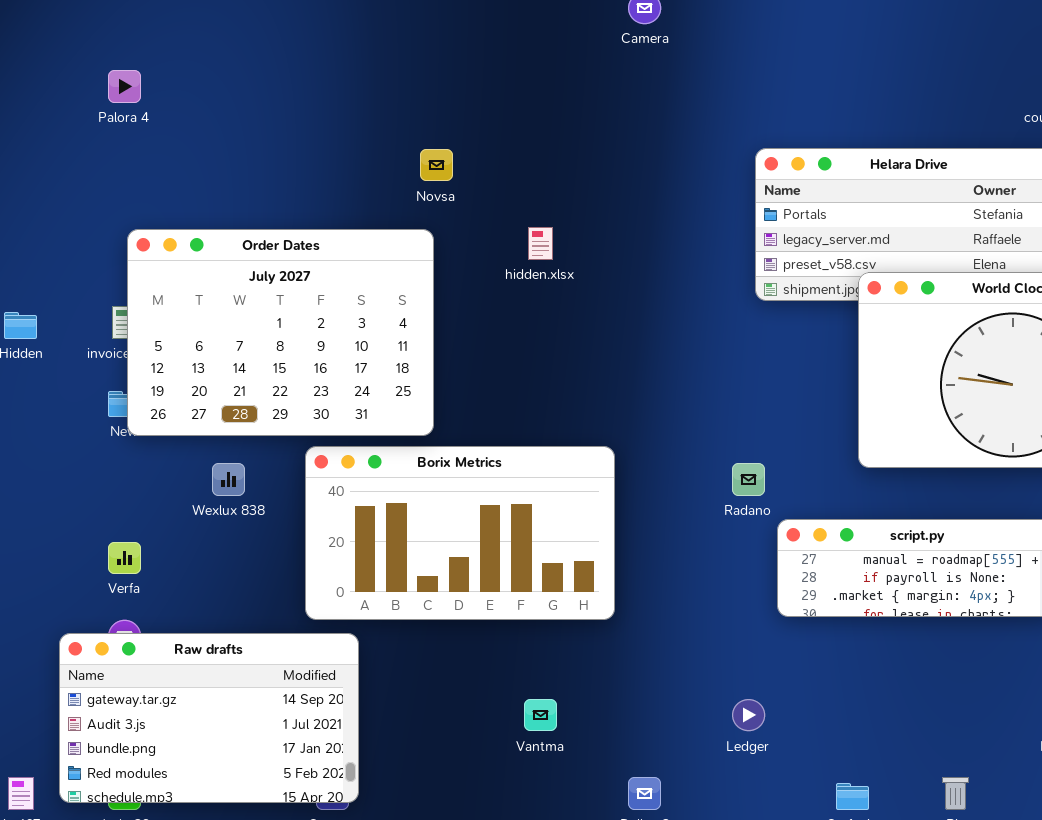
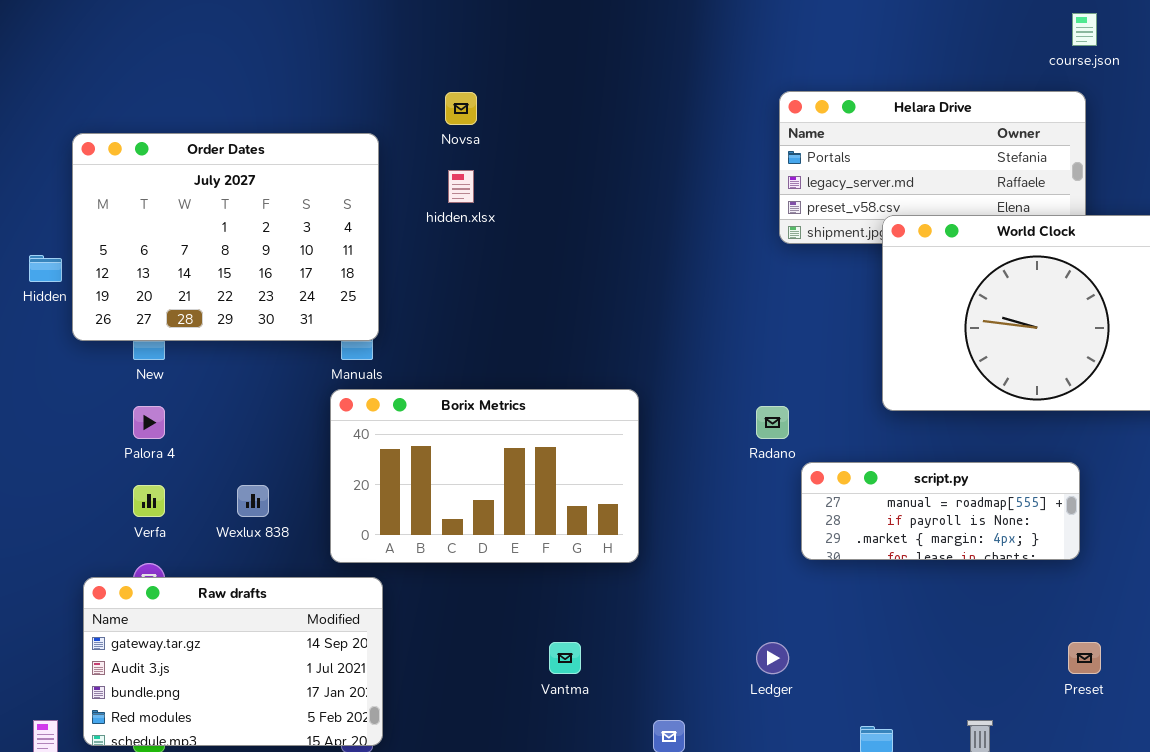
Palora 4: [108,70,141,103] -> [133,406,165,439], moved
hidden.xlsx: [528,227,553,260] -> [448,170,474,203], moved
Order Dates: [127,229,434,436] -> [72,133,379,341], moved
Wexlux 838: [212,463,245,496] -> [237,485,269,517], moved

